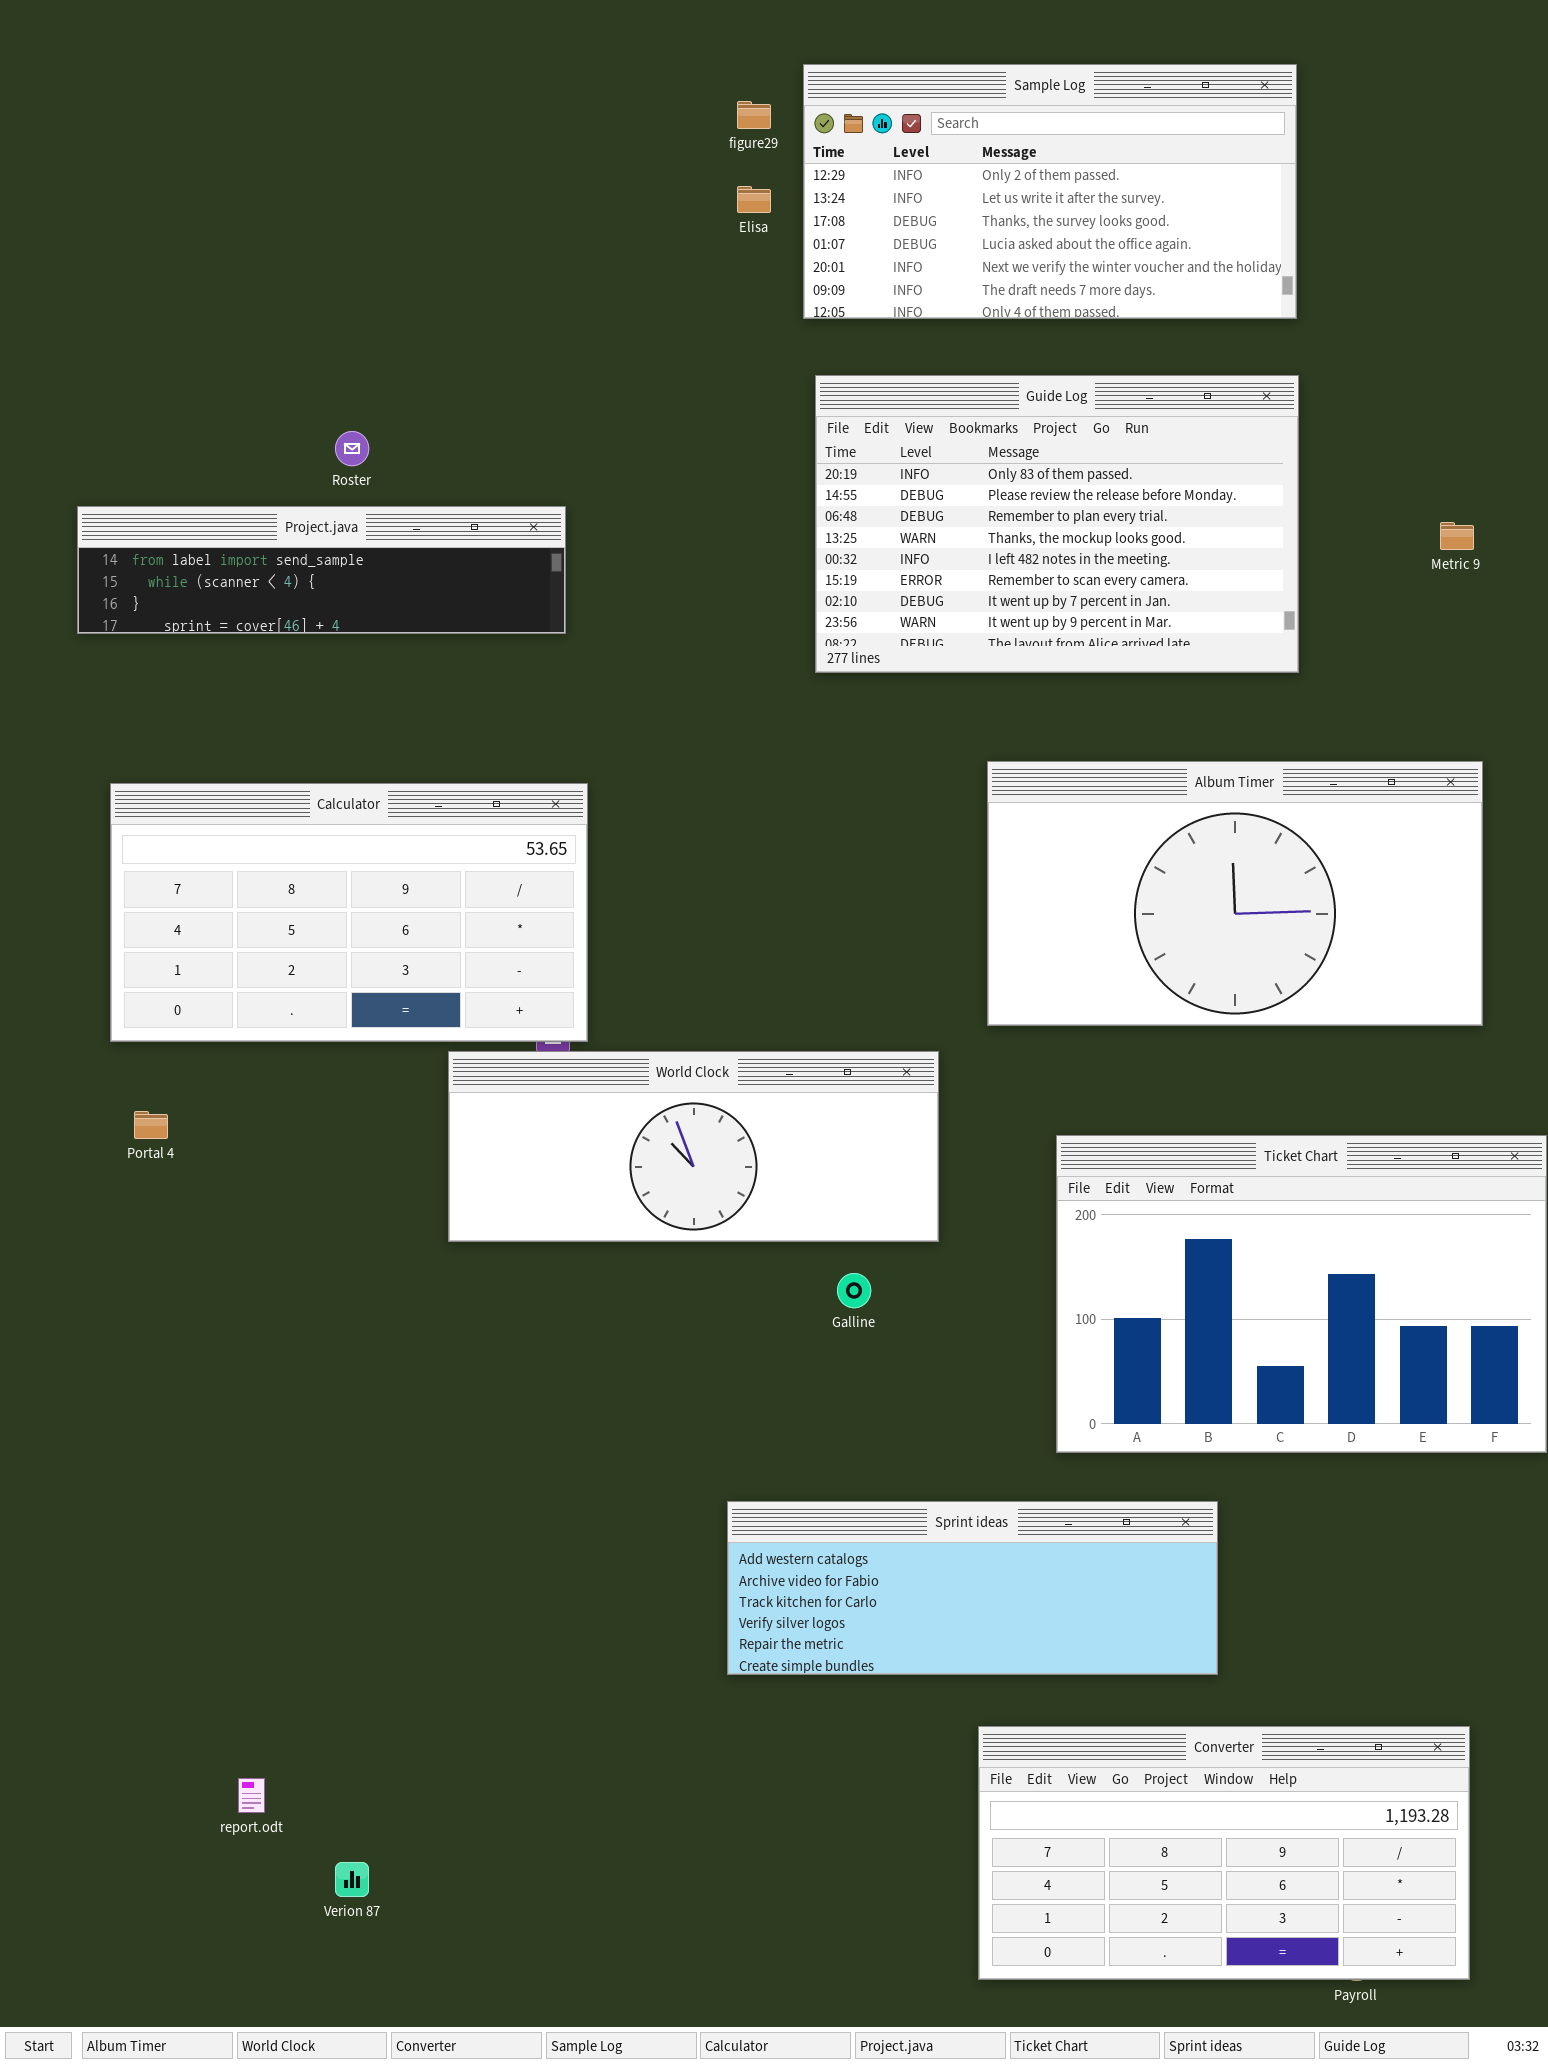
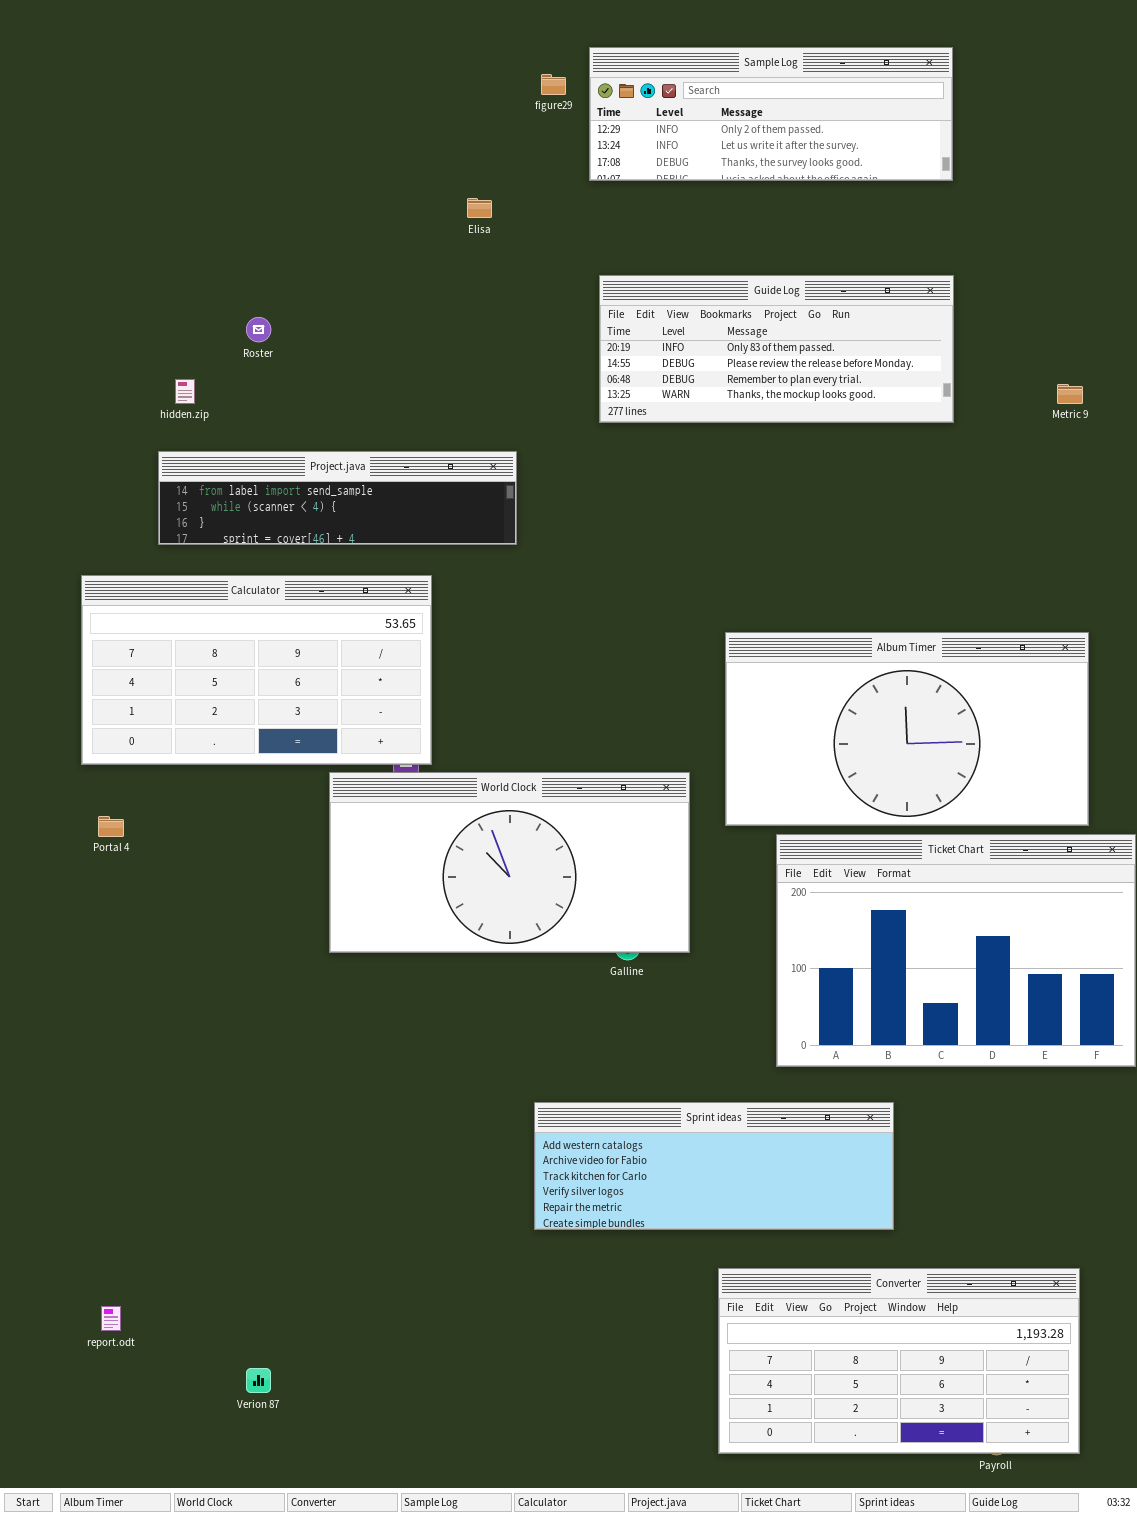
Sample Log: [803,64,1297,319] -> [589,47,953,181], resized
Elisa: [737,186,771,213] -> [467,198,492,218], moved
Guide Log: [815,375,1299,673] -> [599,275,954,423], resized
Project.java: [77,506,566,634] -> [158,451,517,545], moved
Album Timer: [987,761,1483,1026] -> [725,632,1089,826], moved
World Clock: [448,1051,939,1242] -> [329,772,690,953], resized
report.odt: [238,1778,265,1813] -> [101,1306,121,1331], moved

